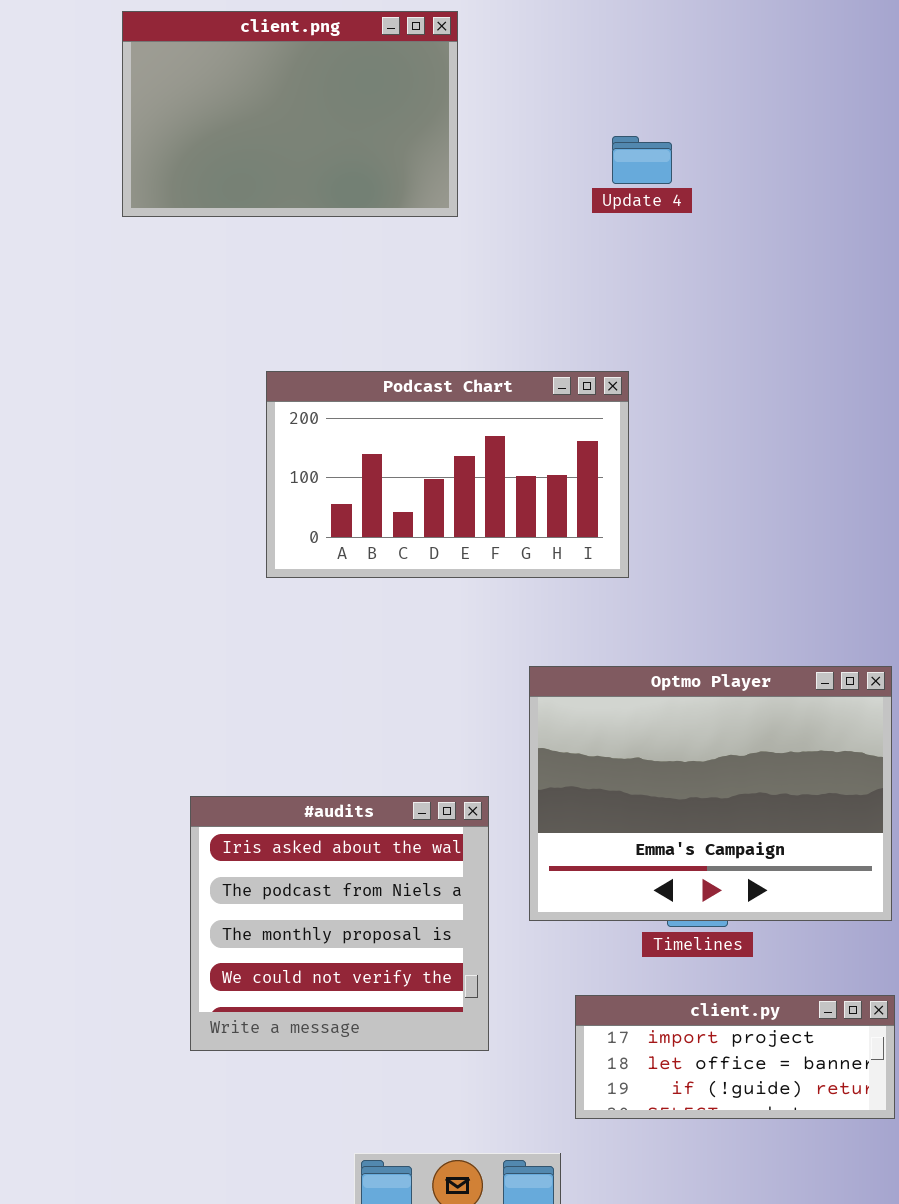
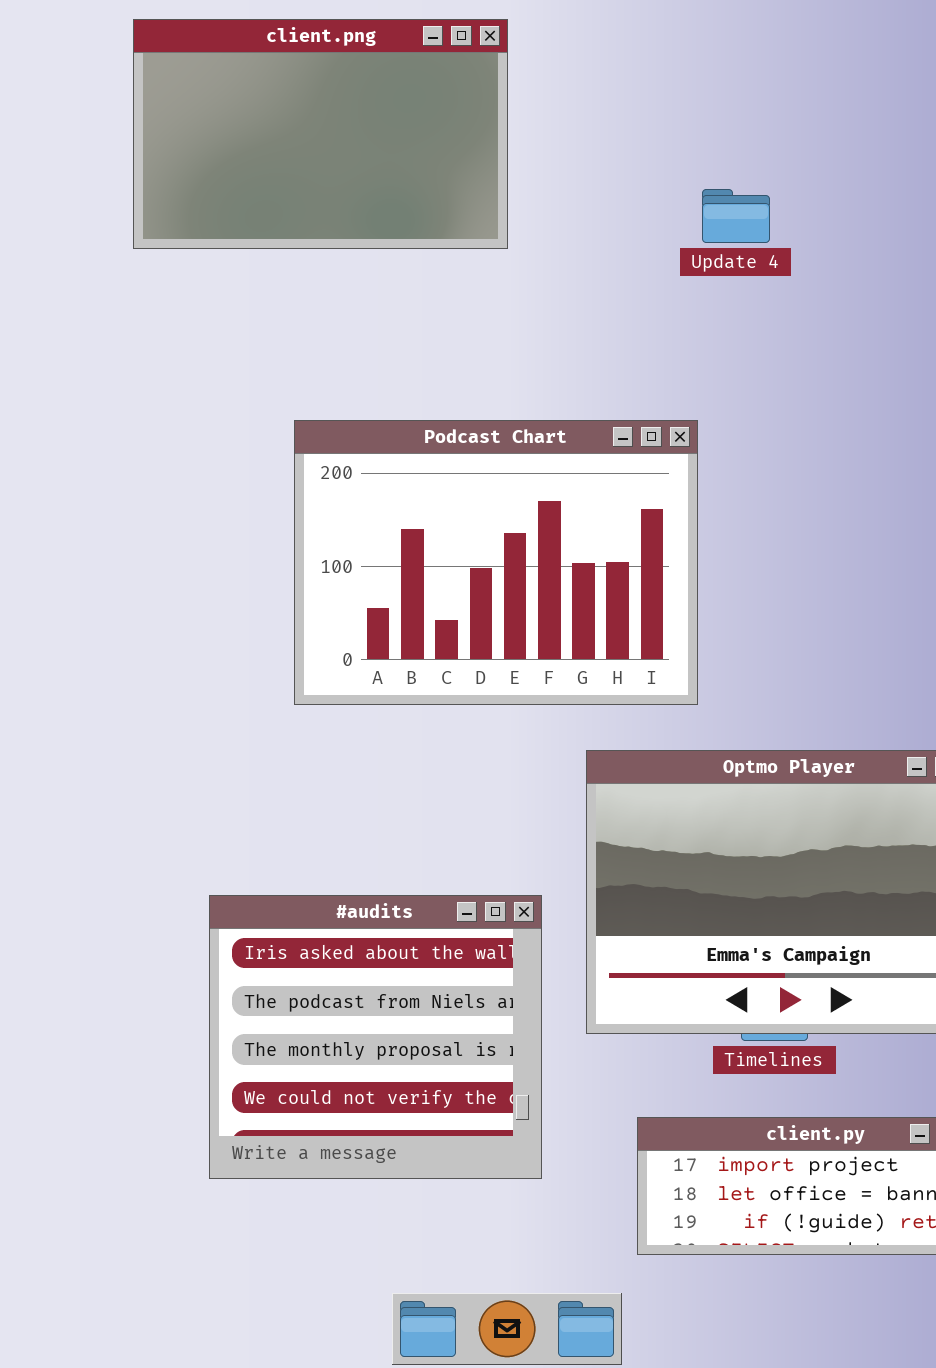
Update 4: [612,136,672,184] -> [702,189,770,243], moved
Podcast Chart: [266,371,629,578] -> [294,420,698,705], resized

